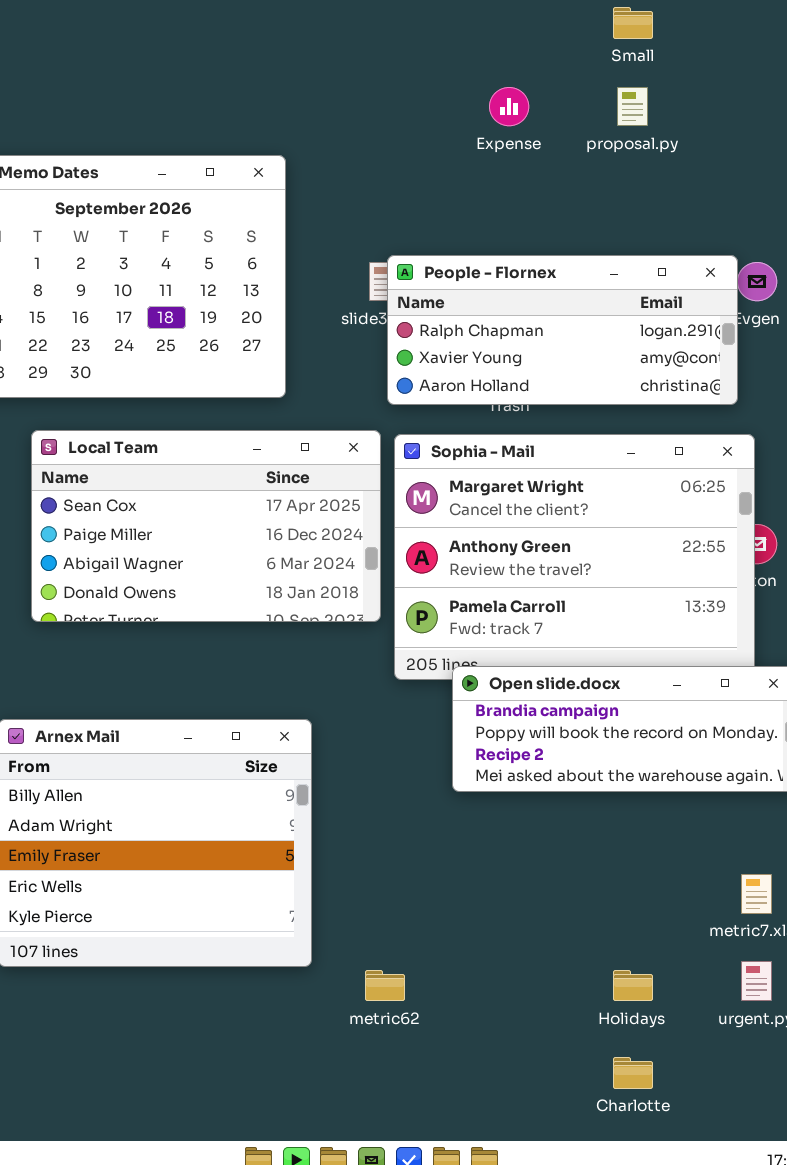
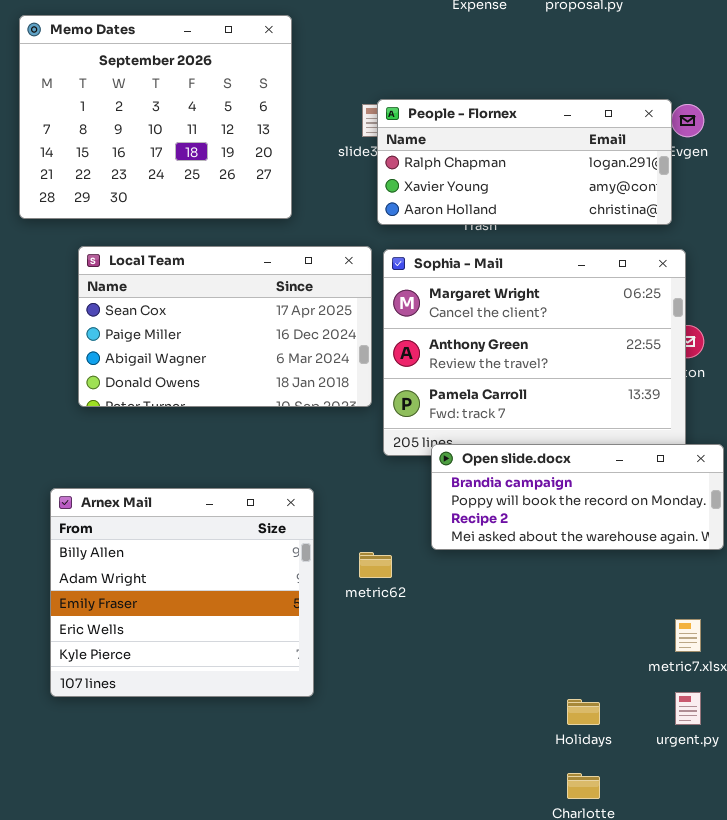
metric62: [365,970,405,1001] -> [359,552,392,578], moved

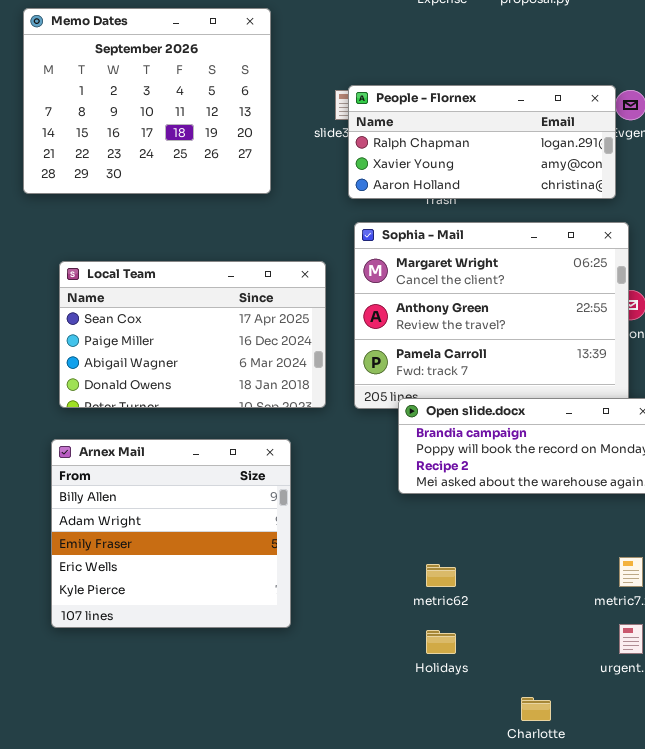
Local Team: [78,246,372,407] -> [59,261,326,408], moved
metric62: [359,552,392,578] -> [426,564,456,587], moved
Holidays: [567,699,600,725] -> [426,630,456,654], moved

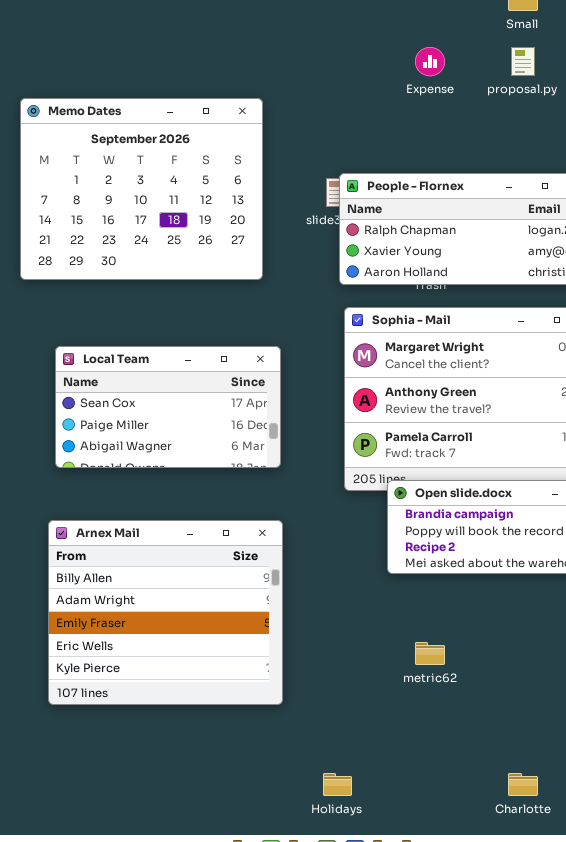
Local Team: [59,261,326,408] -> [55,346,281,468], resized
Holidays: [426,630,456,654] -> [323,773,352,796], moved

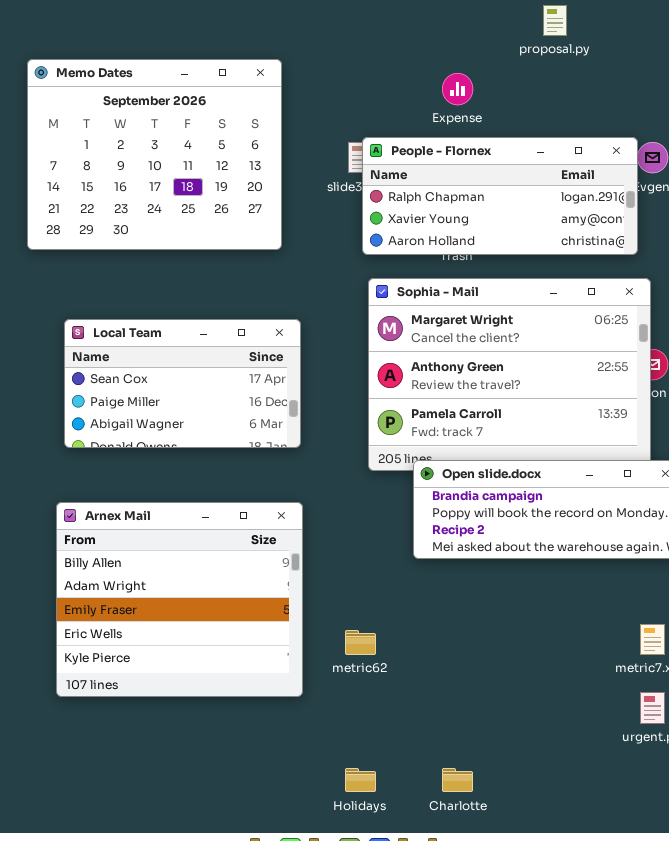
Expense: [415,47,445,76] -> [442,73,473,105], moved
metric62: [415,642,445,665] -> [345,630,376,655], moved
Charlotte: [508,773,538,796] -> [442,768,473,792], moved

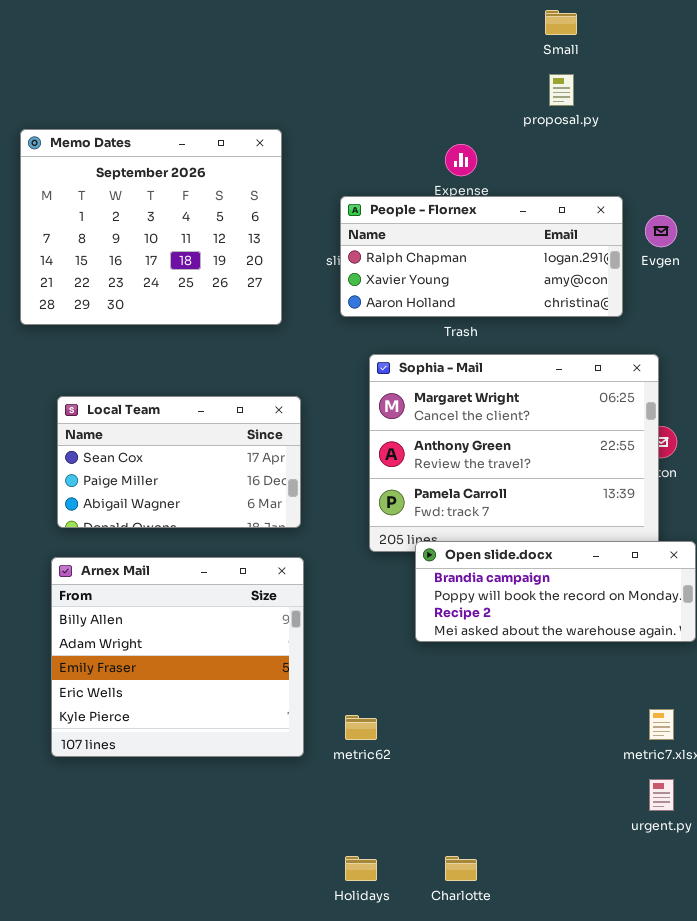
People - Flornex: [362,137,638,255] -> [340,196,623,317], moved
Arnex Mail: [56,502,303,697] -> [51,557,304,757], moved

